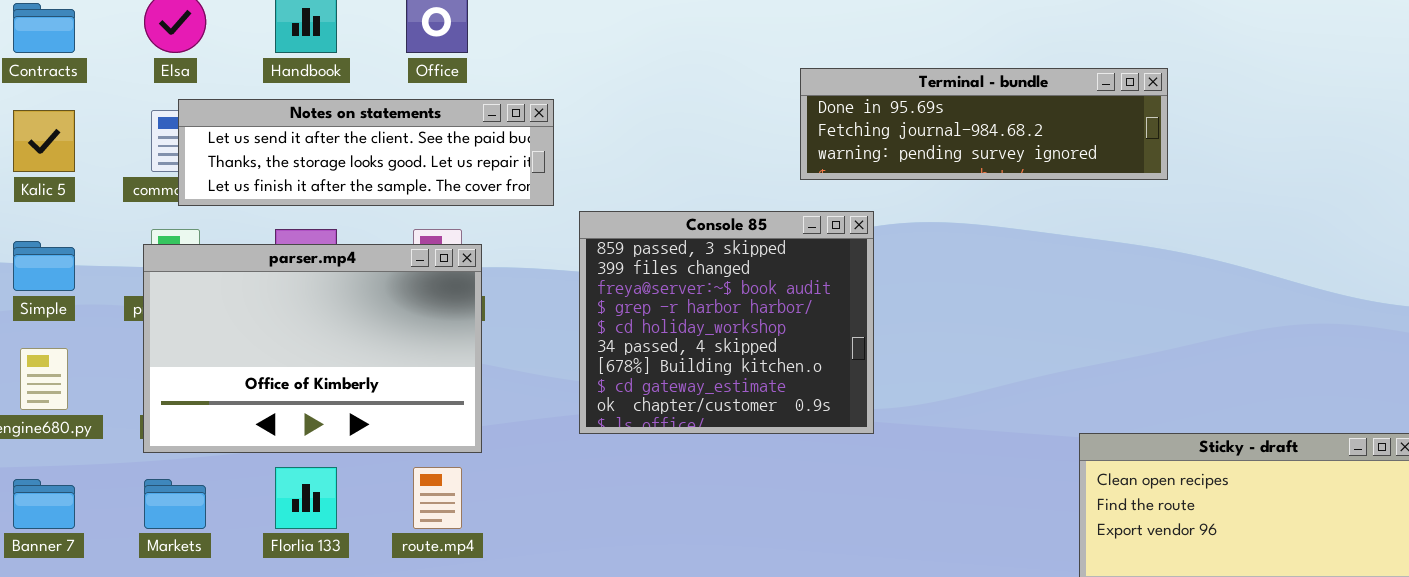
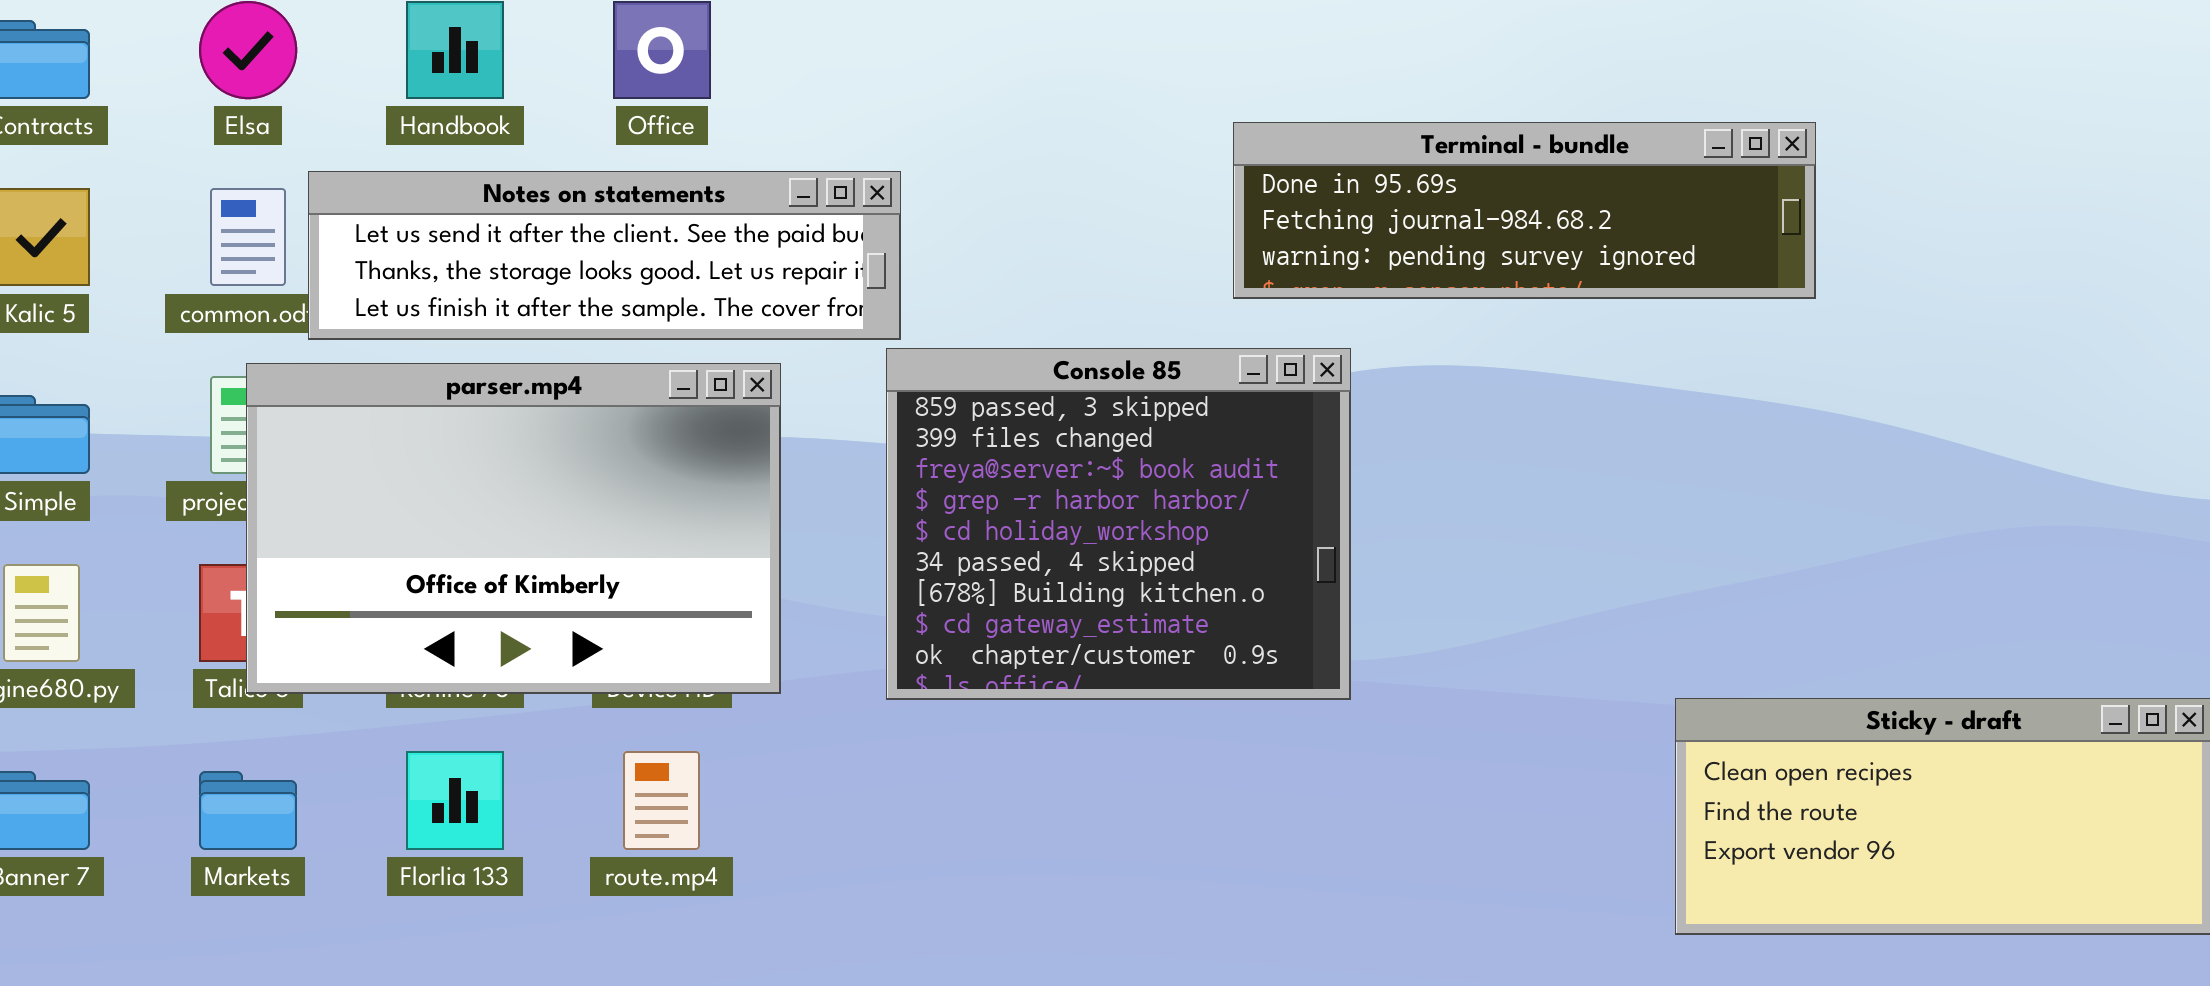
Notes on statements: [178,99,554,206] -> [308,171,901,340], moved
parser.mp4: [143,244,482,453] -> [246,363,781,694], moved

